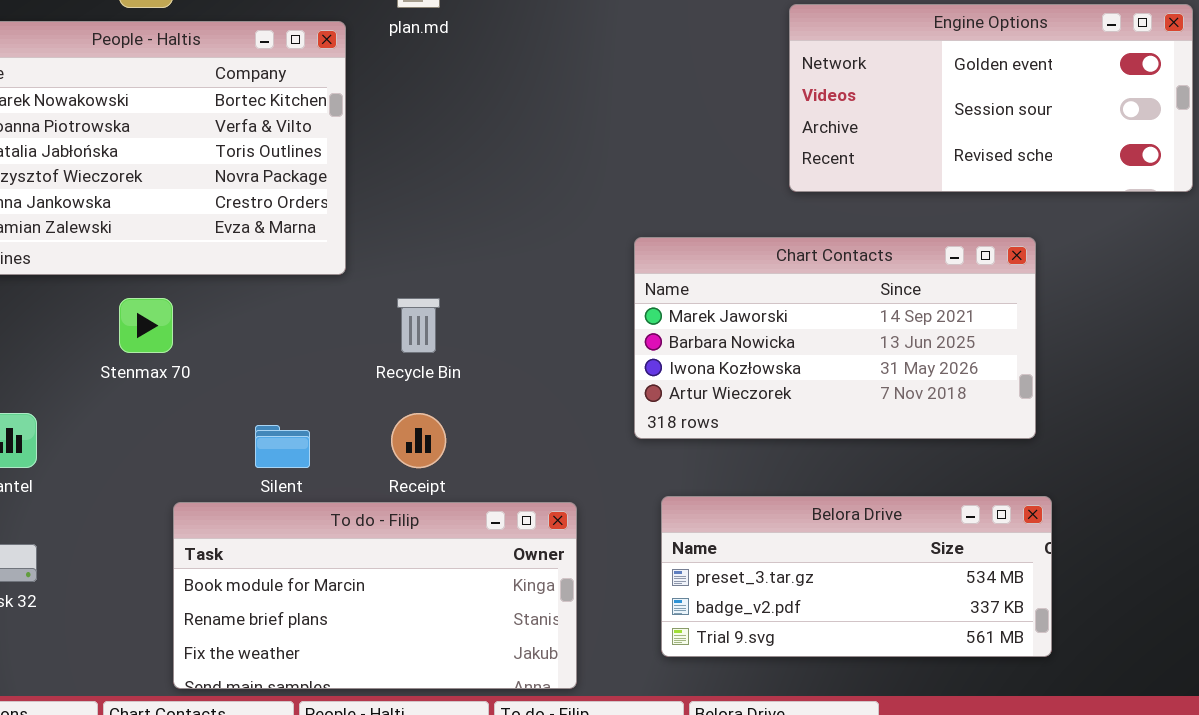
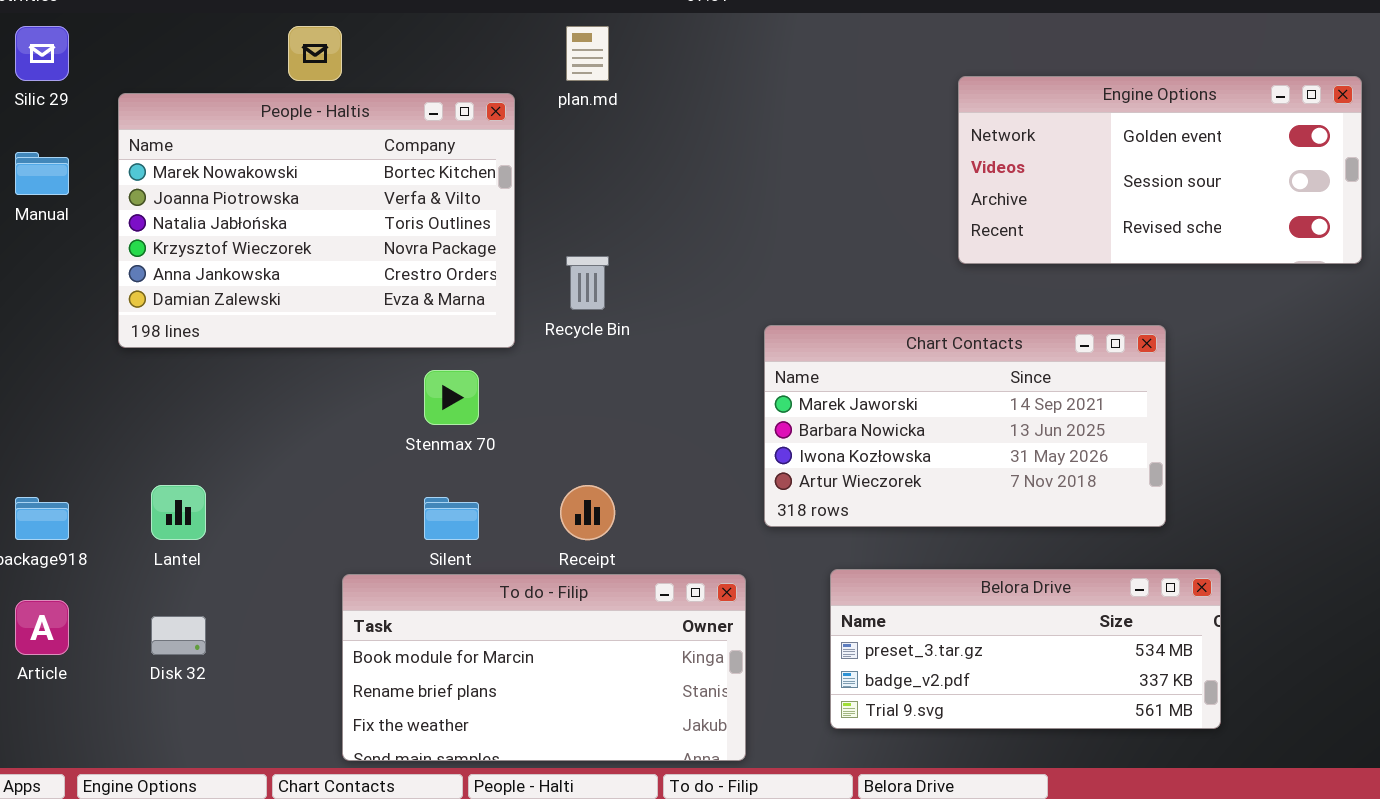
Chart Contacts: [634,237,1036,439] -> [764,325,1166,527], moved
Stenmax 70: [119,298,173,353] -> [424,370,479,425], moved
Recycle Bin: [397,298,440,353] -> [566,256,609,310], moved

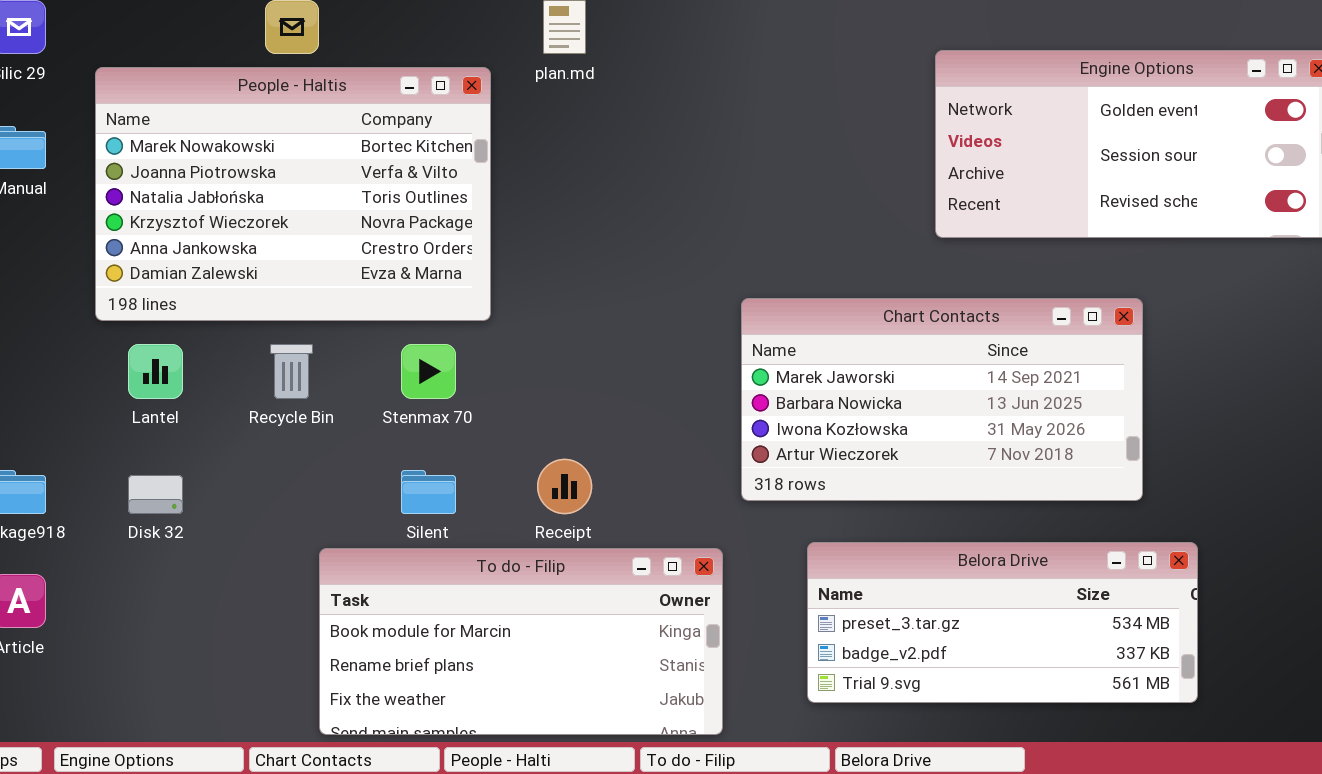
Recycle Bin: [566,256,609,310] -> [270,344,313,399], moved
Lantel: [151,485,206,540] -> [128,344,183,399], moved
Disk 32: [151,616,206,655] -> [128,475,183,514], moved

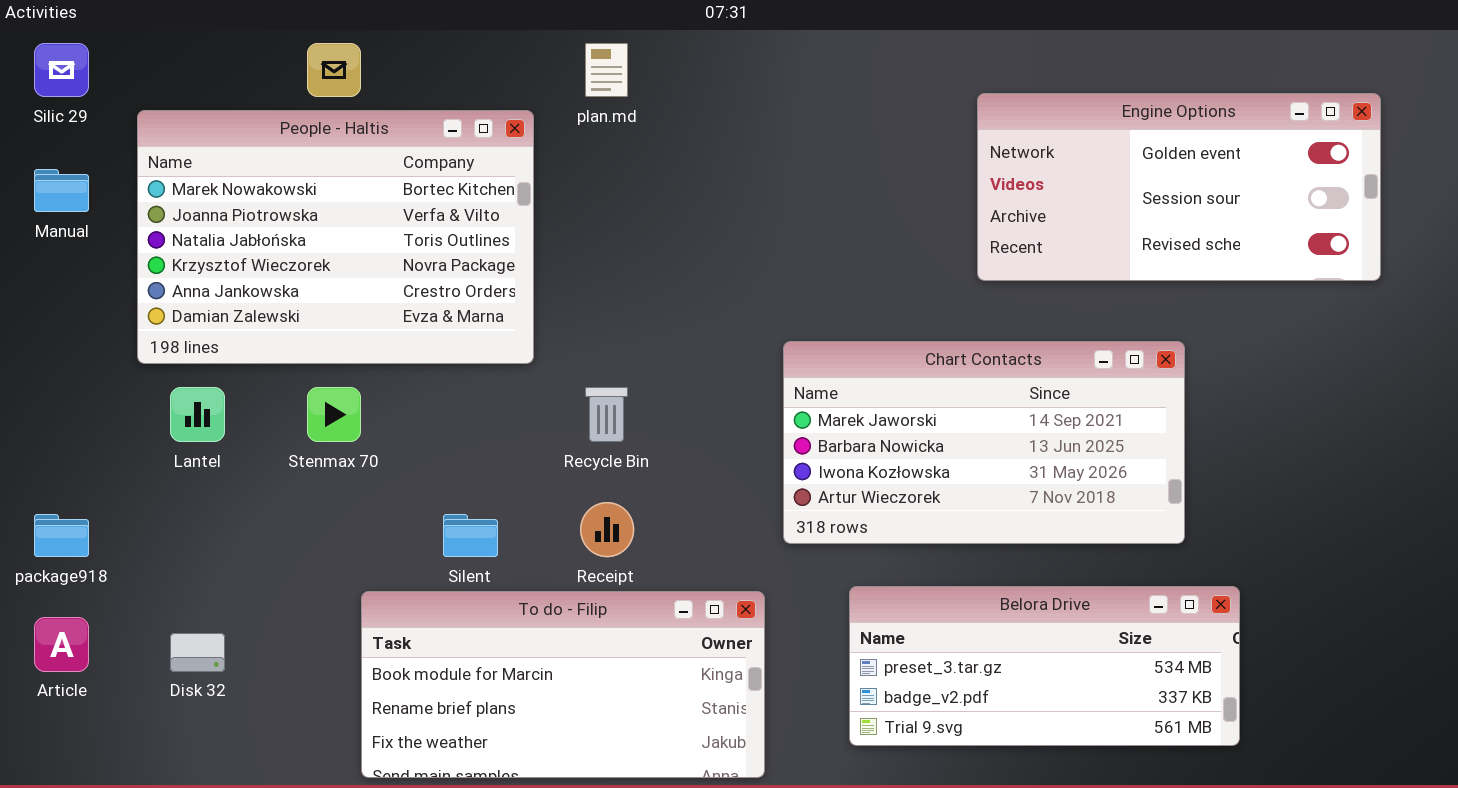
Recycle Bin: [270,344,313,399] -> [585,387,628,442], moved
Stenmax 70: [401,344,456,399] -> [307,387,361,442], moved
Disk 32: [128,475,183,514] -> [170,633,225,672], moved

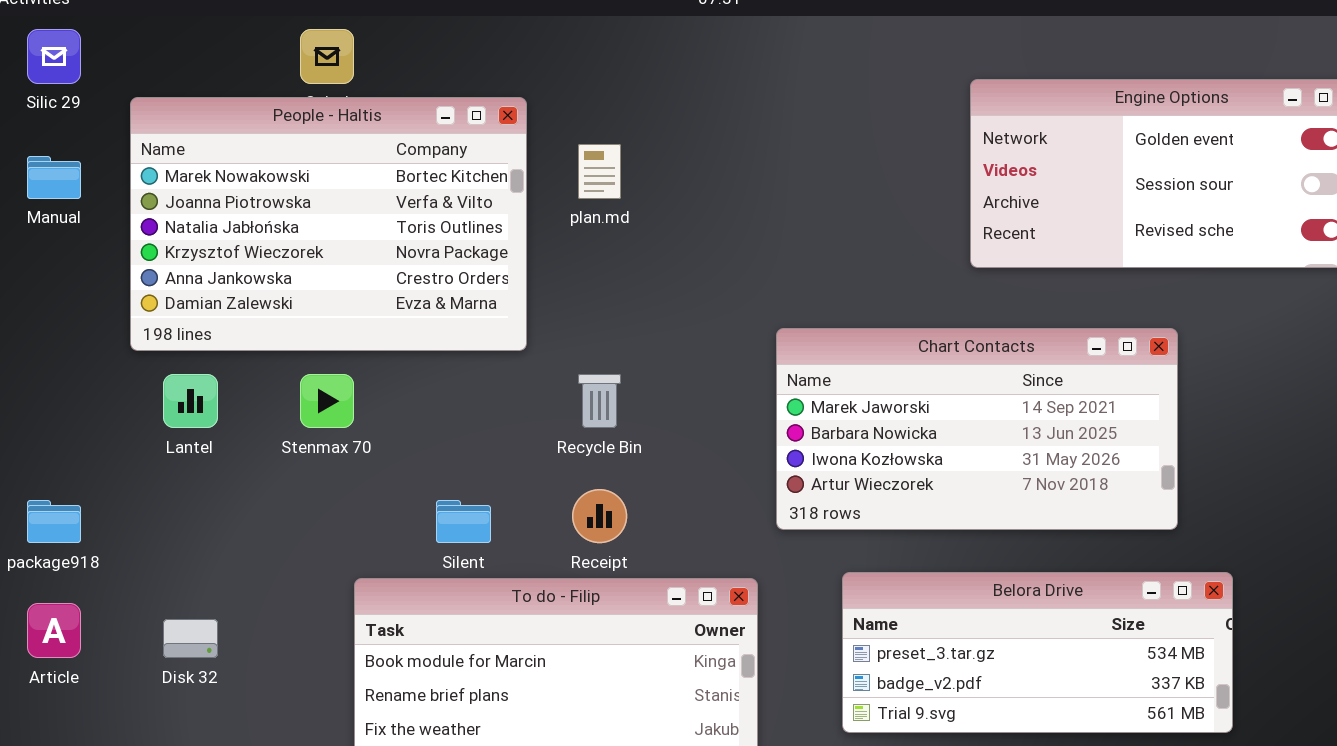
plan.md: [585,43,628,97] -> [578,144,621,199], moved

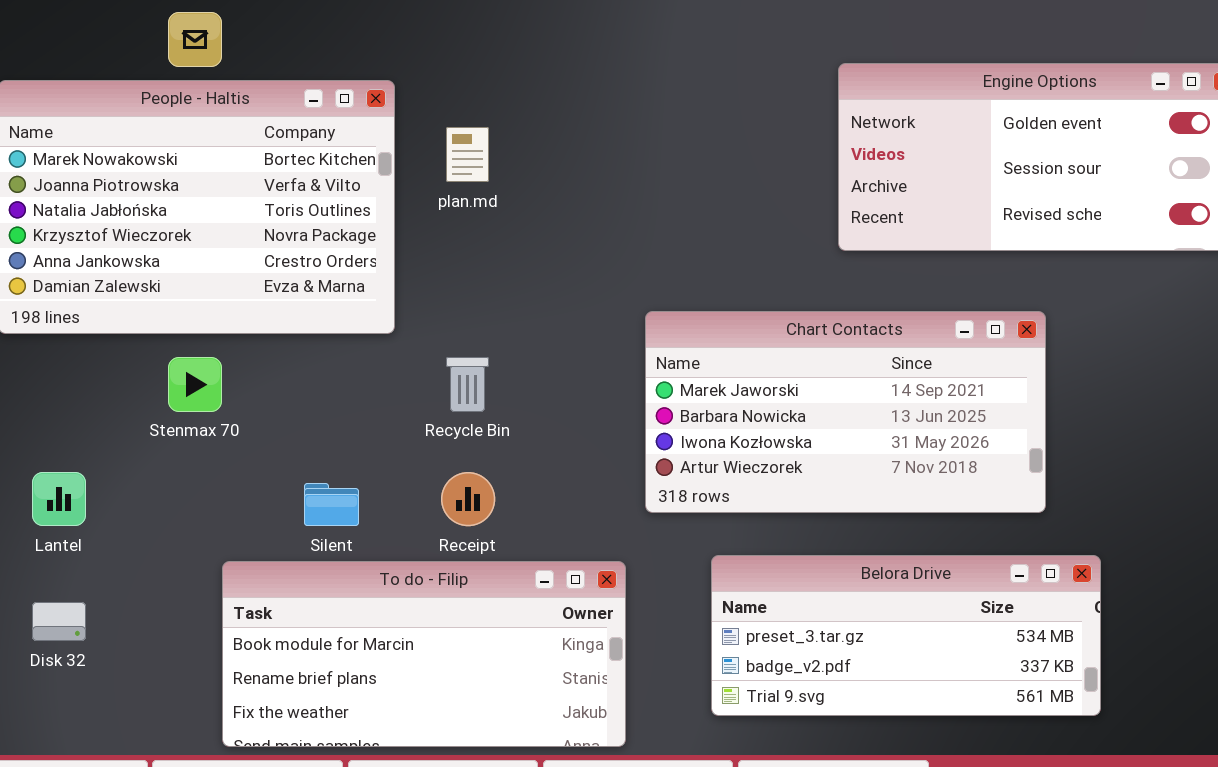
Lantel: [163,374,218,428] -> [32,472,86,526], moved

